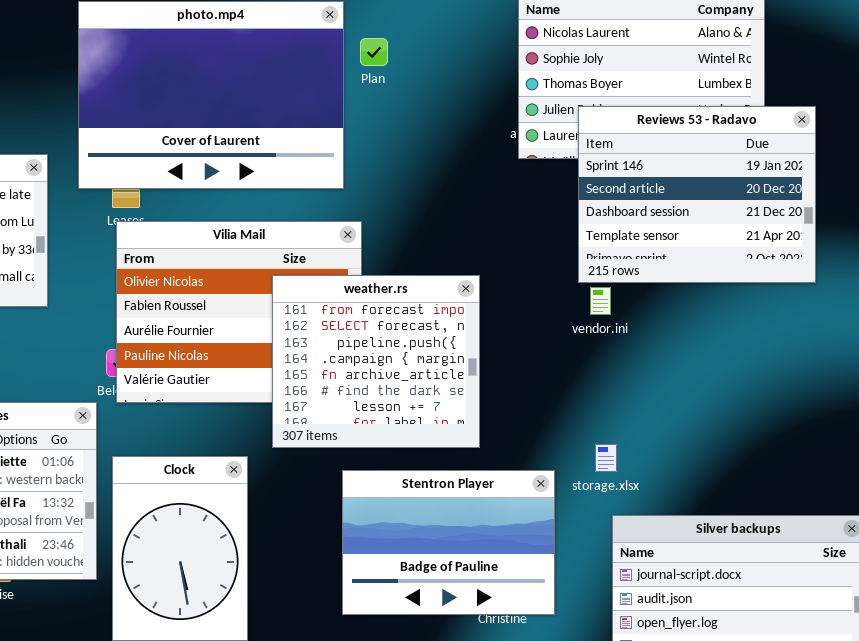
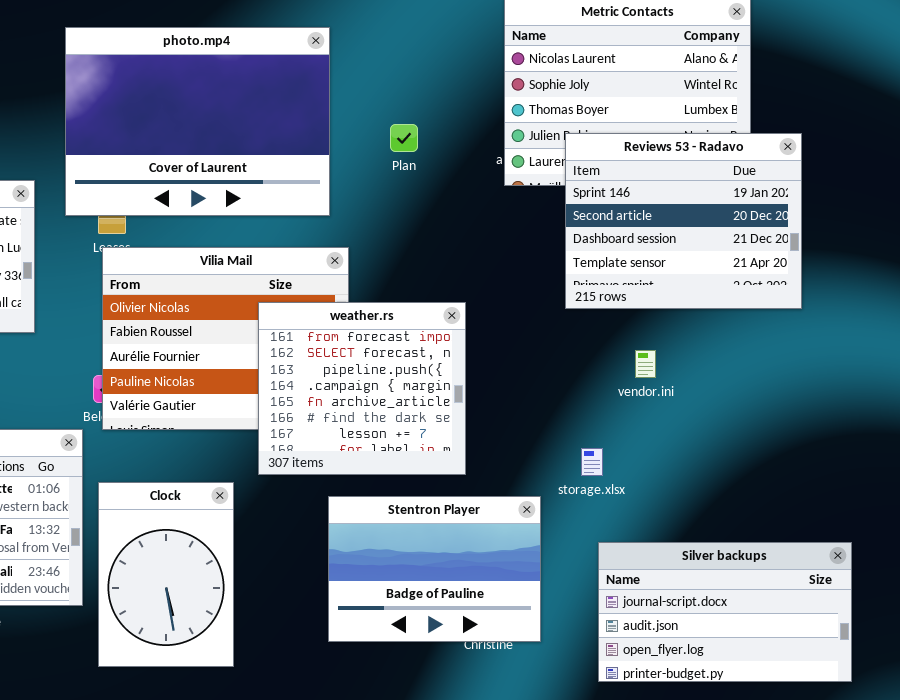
Plan: [360,38,388,66] -> [390,124,418,152], moved
vendor.ini: [590,287,611,315] -> [635,350,656,378], moved
storage.xlsx: [595,444,617,472] -> [581,448,603,476], moved

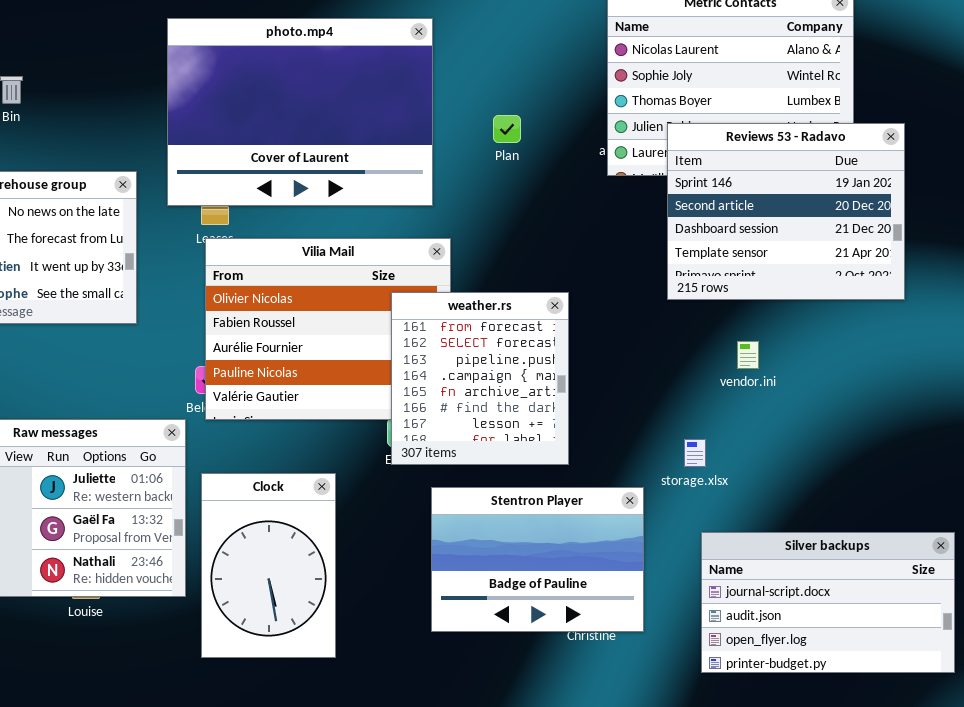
weather.rs: [258,302,466,475] -> [391,292,569,465], resized

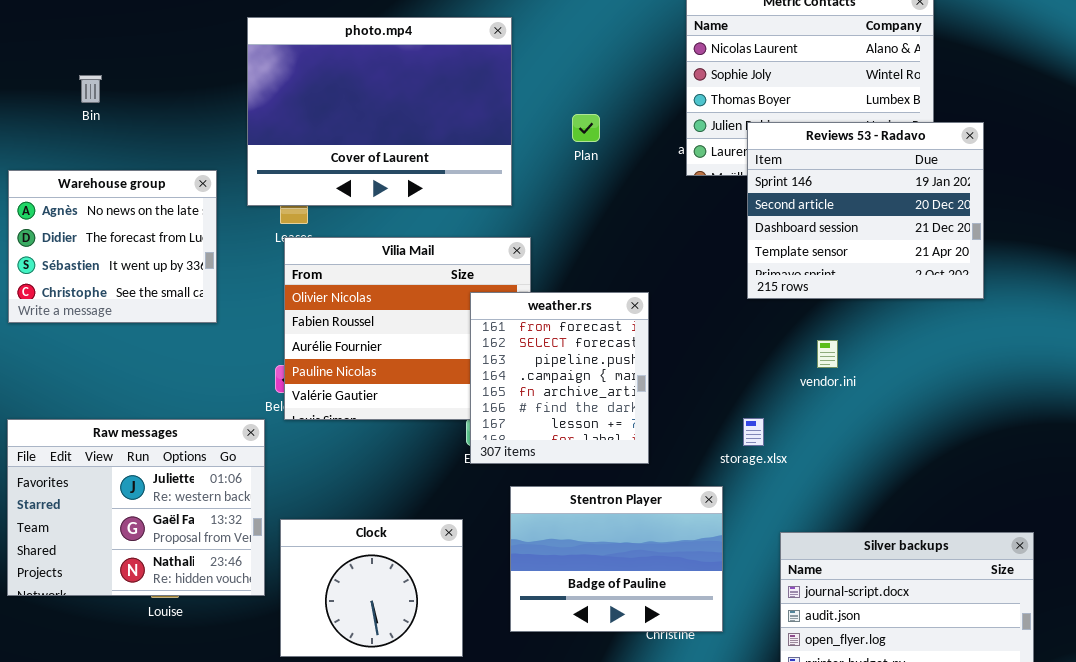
storage.xlsx: [684,439,706,467] -> [743,418,764,446], moved
Clock: [201,473,336,658] -> [280,519,463,657], resized

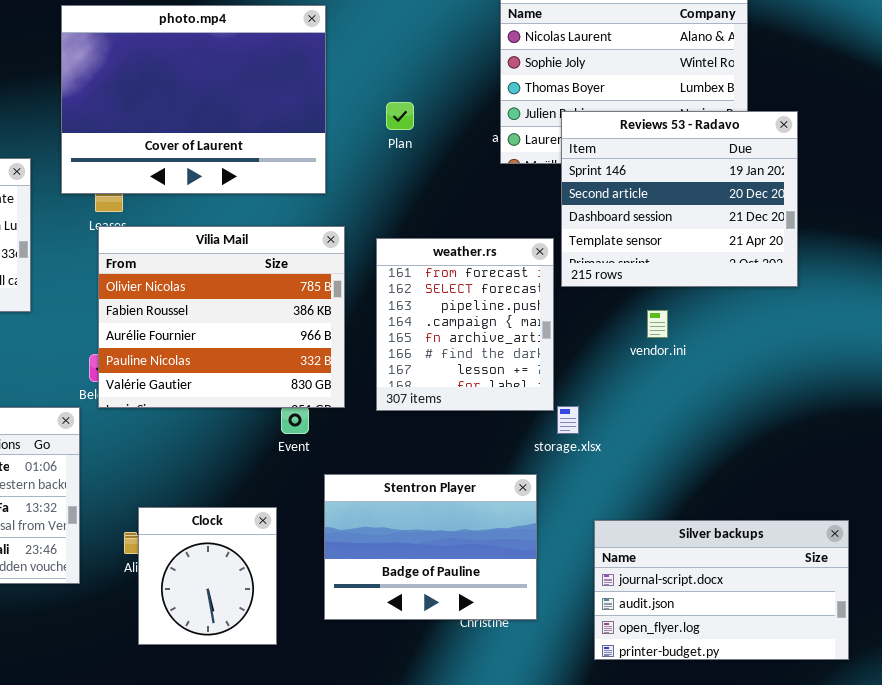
weather.rs: [470,292,649,464] -> [376,238,554,411], moved
vendor.ini: [817,340,838,368] -> [647,310,668,338], moved
Clock: [280,519,463,657] -> [138,507,277,645], resized

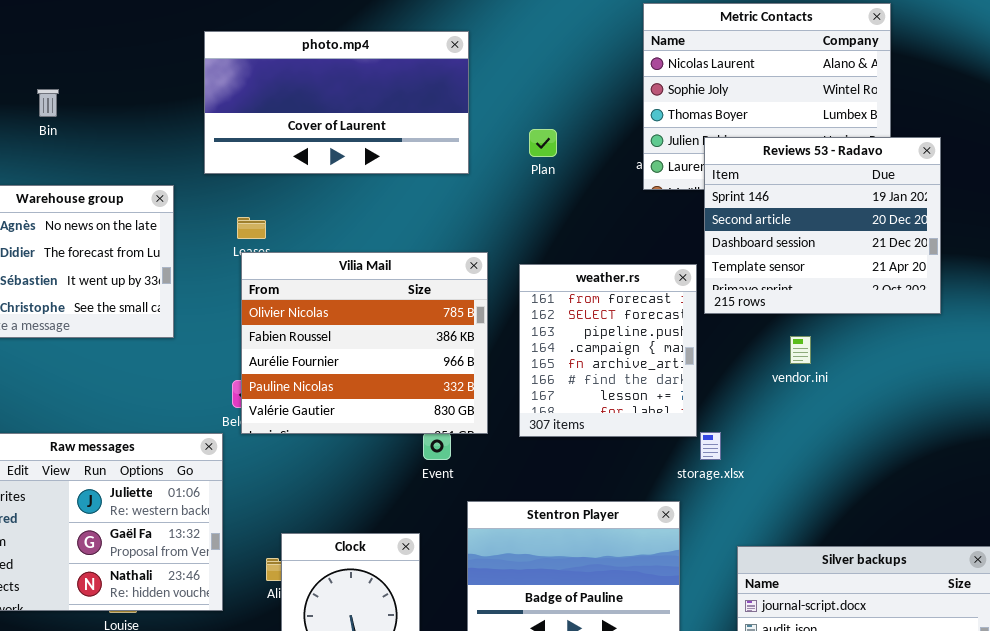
photo.mp4: [61,5,326,194] -> [204,31,469,174], resized

